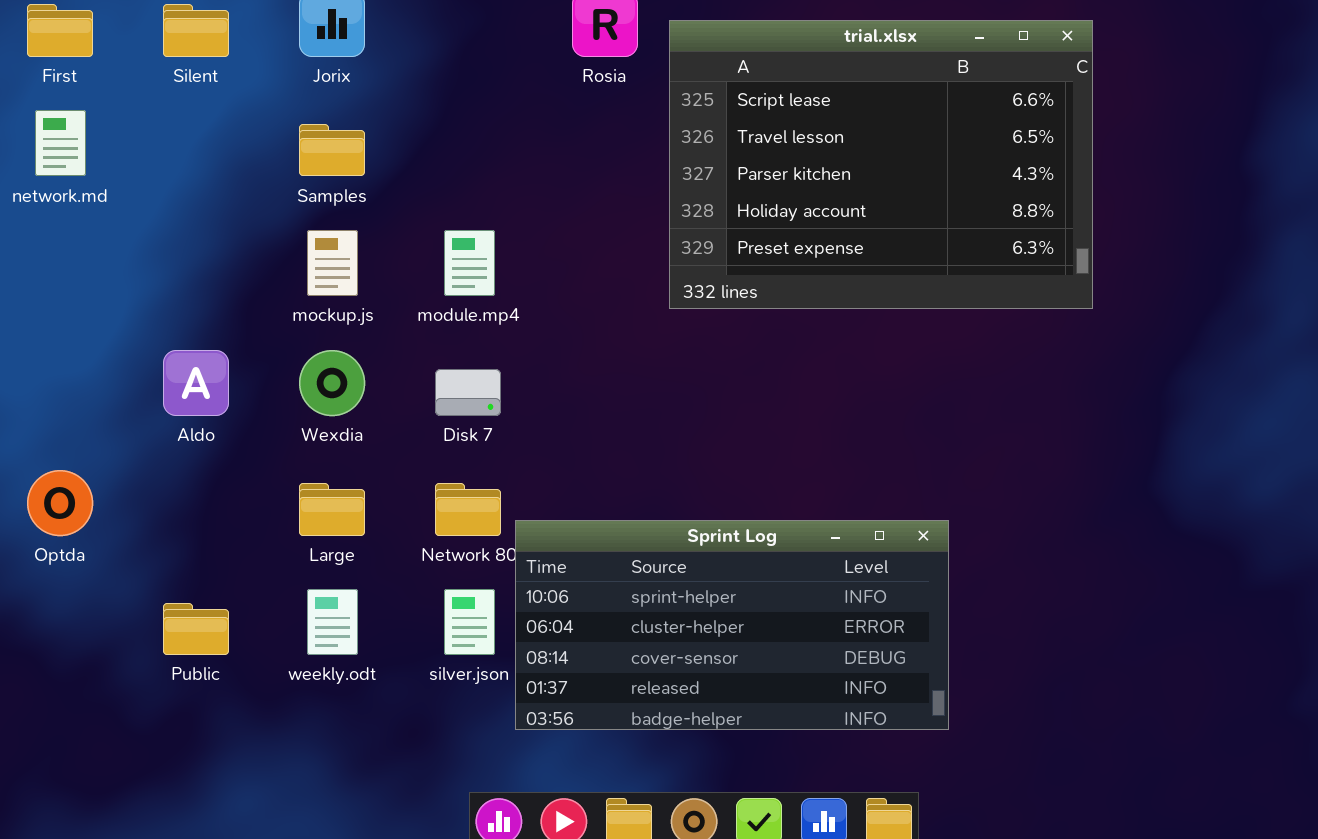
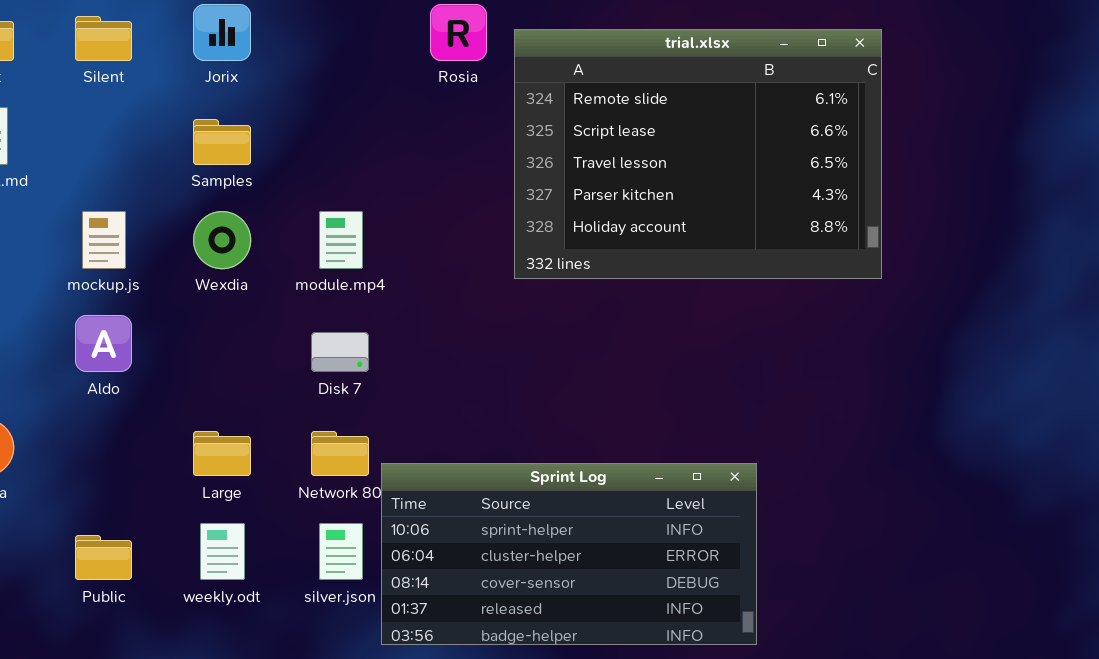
trial.xlsx: [669,20,1093,309] -> [514,29,882,279], scrolled up 1 row
mockup.js: [307,230,358,296] -> [82,211,126,269], moved
Wexdia: [299,350,365,416] -> [193,211,251,269], moved

